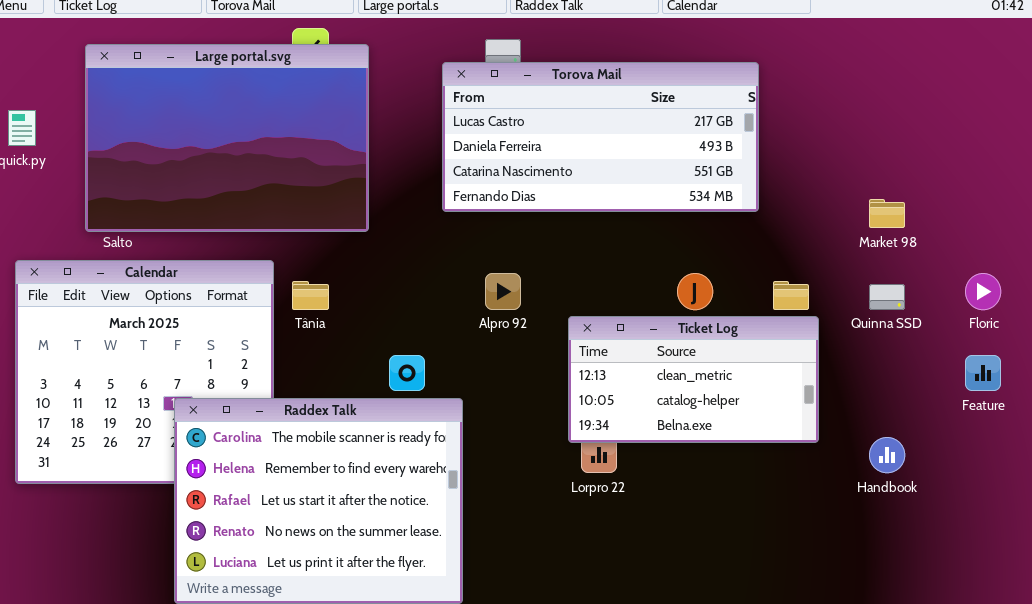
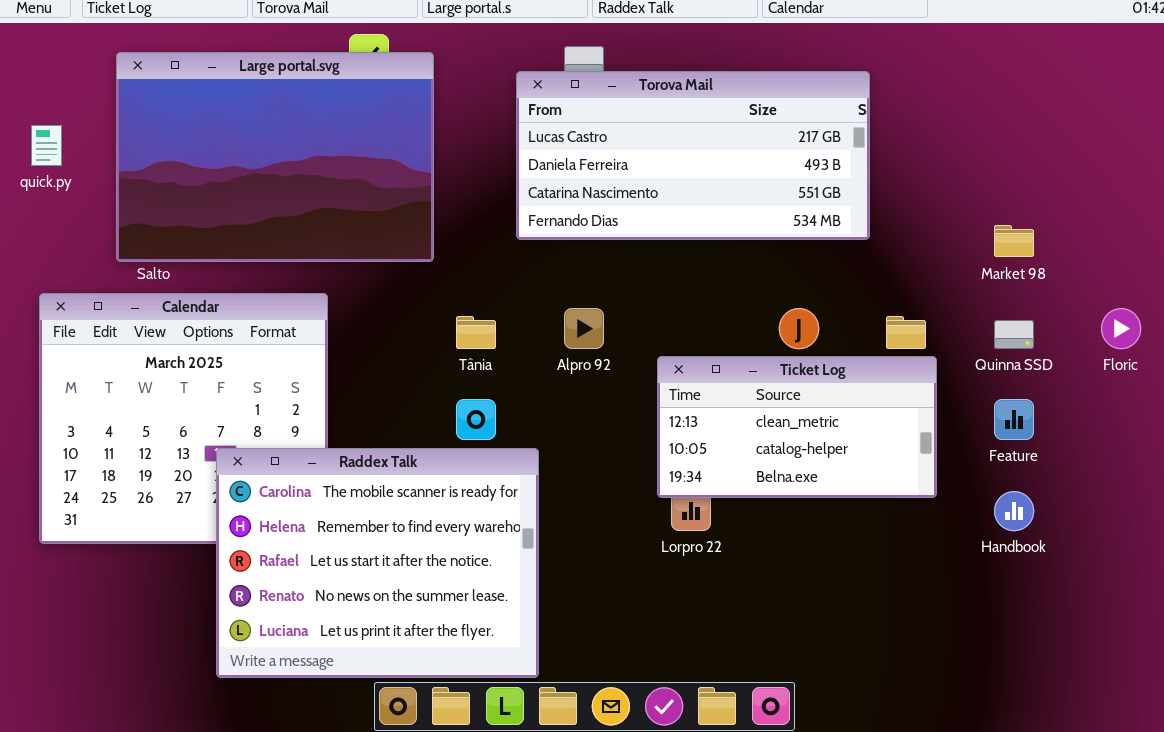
Tânia: [292,281,329,310] -> [456,316,496,349], moved
Feature: [965,355,1001,391] -> [994,399,1034,440], moved

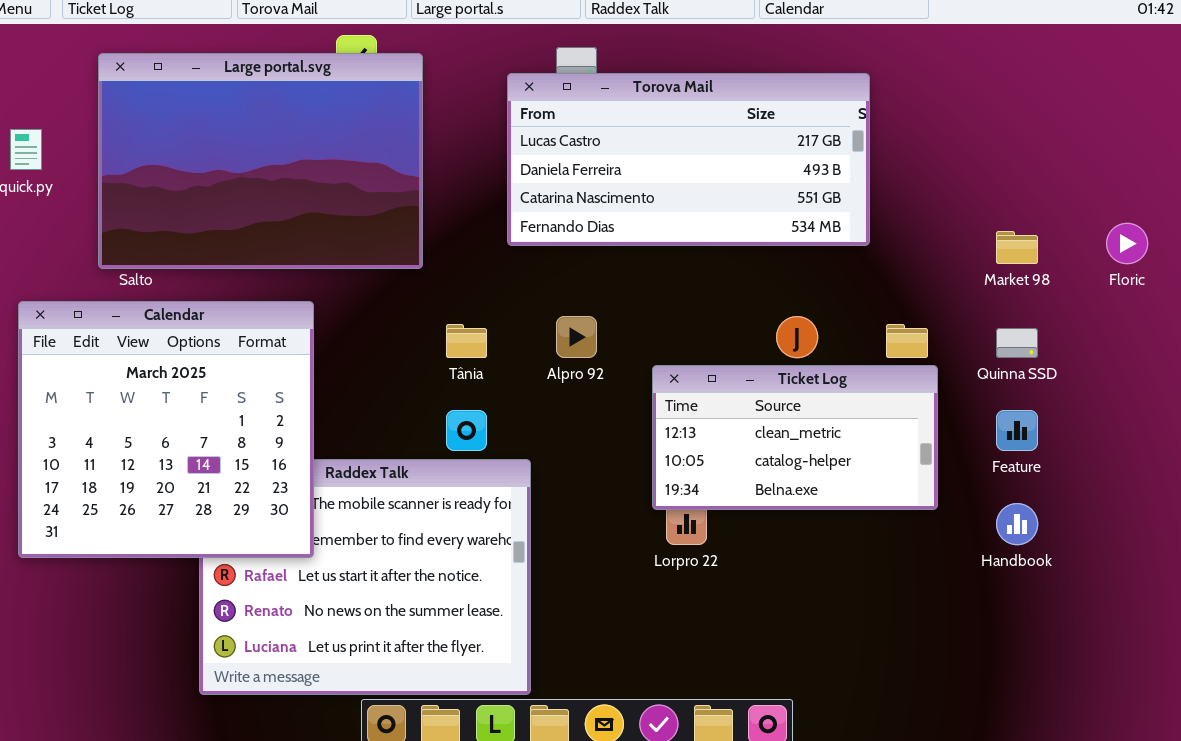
Calendar: [39,293,328,544] -> [18,301,314,558], raised
Floric: [1101,308,1141,349] -> [1106,223,1148,264], moved

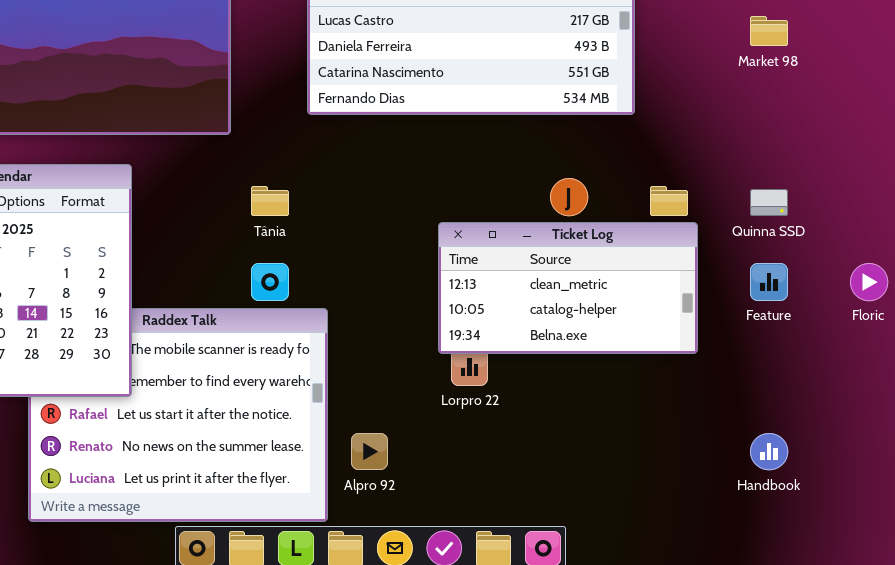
Floric: [1106,223,1148,264] -> [850,263,888,301], moved
Market 98: [996,231,1038,264] -> [750,16,788,46], moved
Alpro 92: [556,316,597,358] -> [351,433,388,470], moved
Handbook: [996,503,1038,545] -> [750,433,788,470], moved

